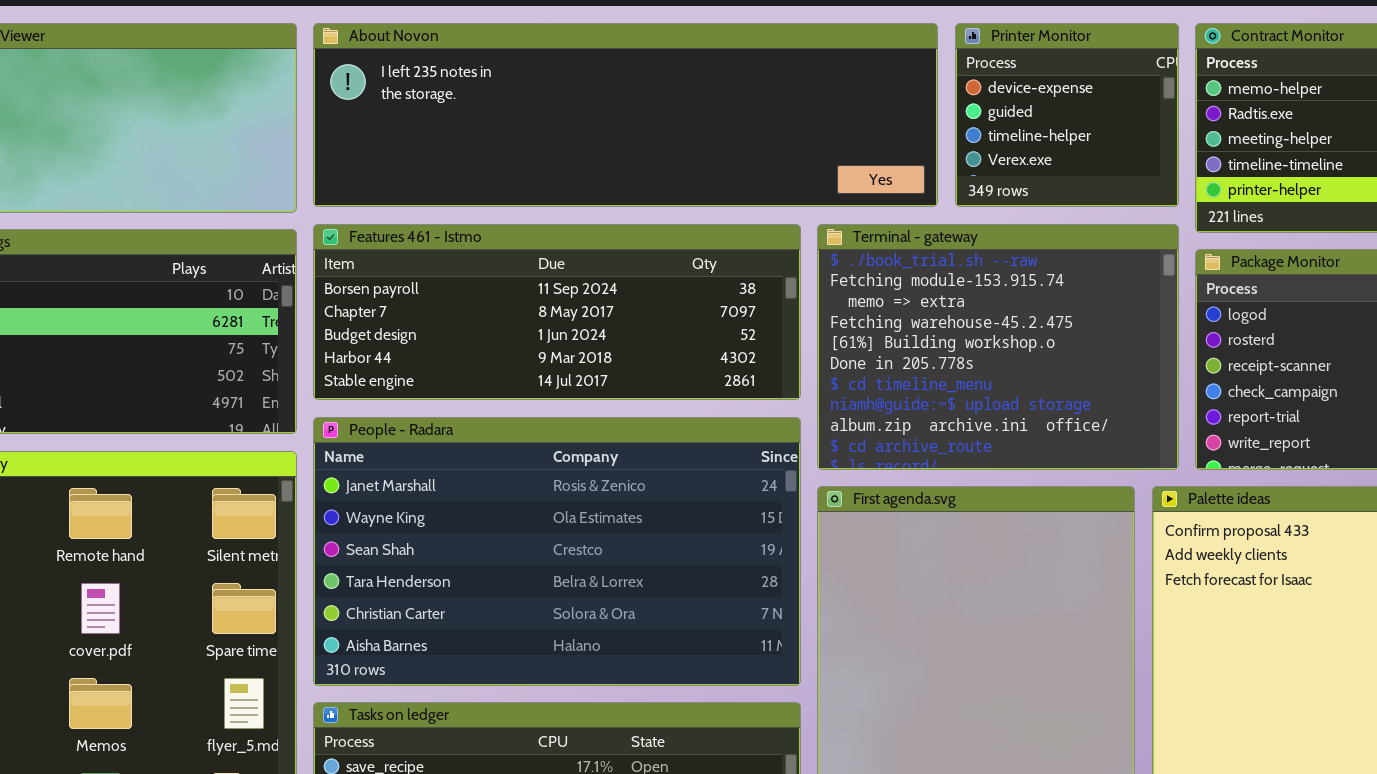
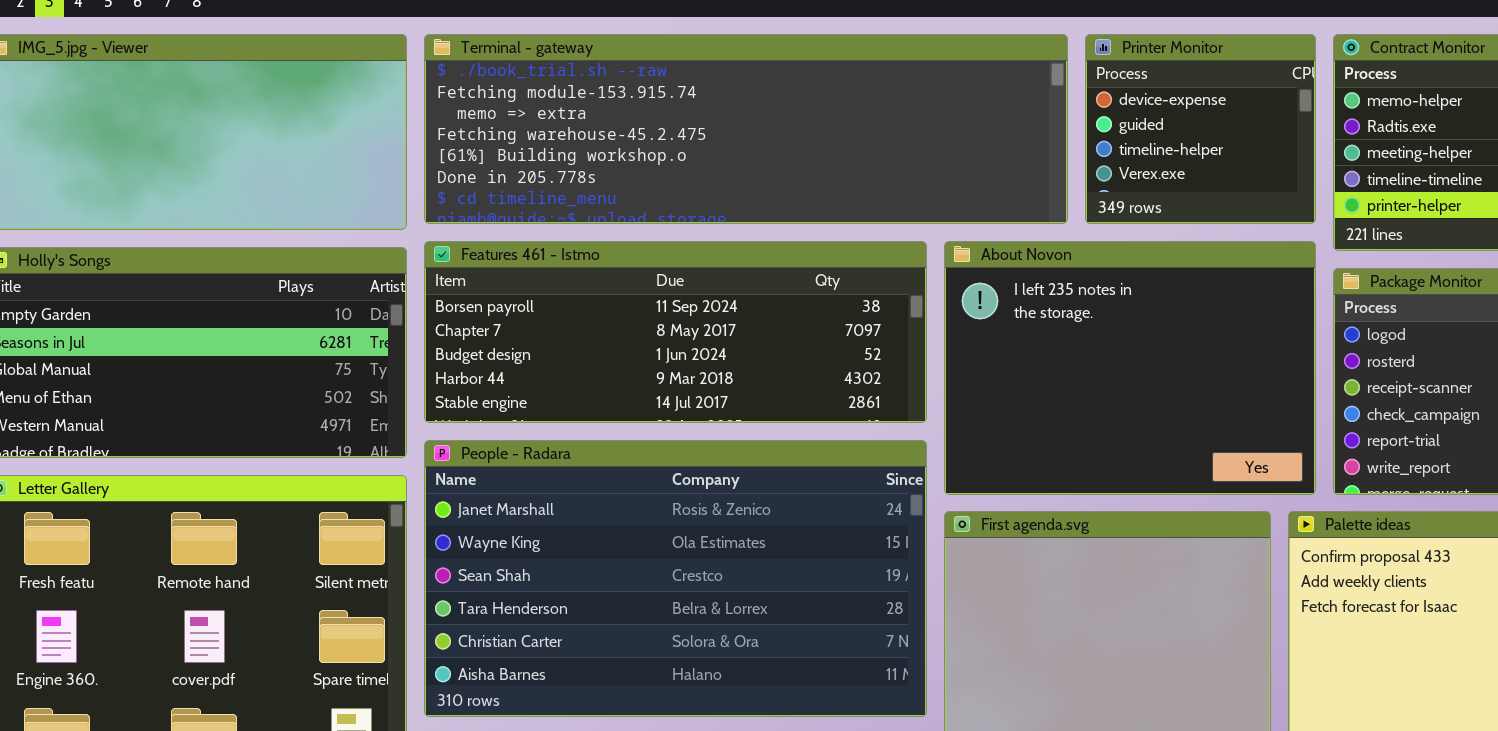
About Novon: [313,23,938,207] -> [944,241,1316,495], moved, resized
Terminal - gateway: [817,224,1179,470] -> [424,34,1068,224], moved, resized

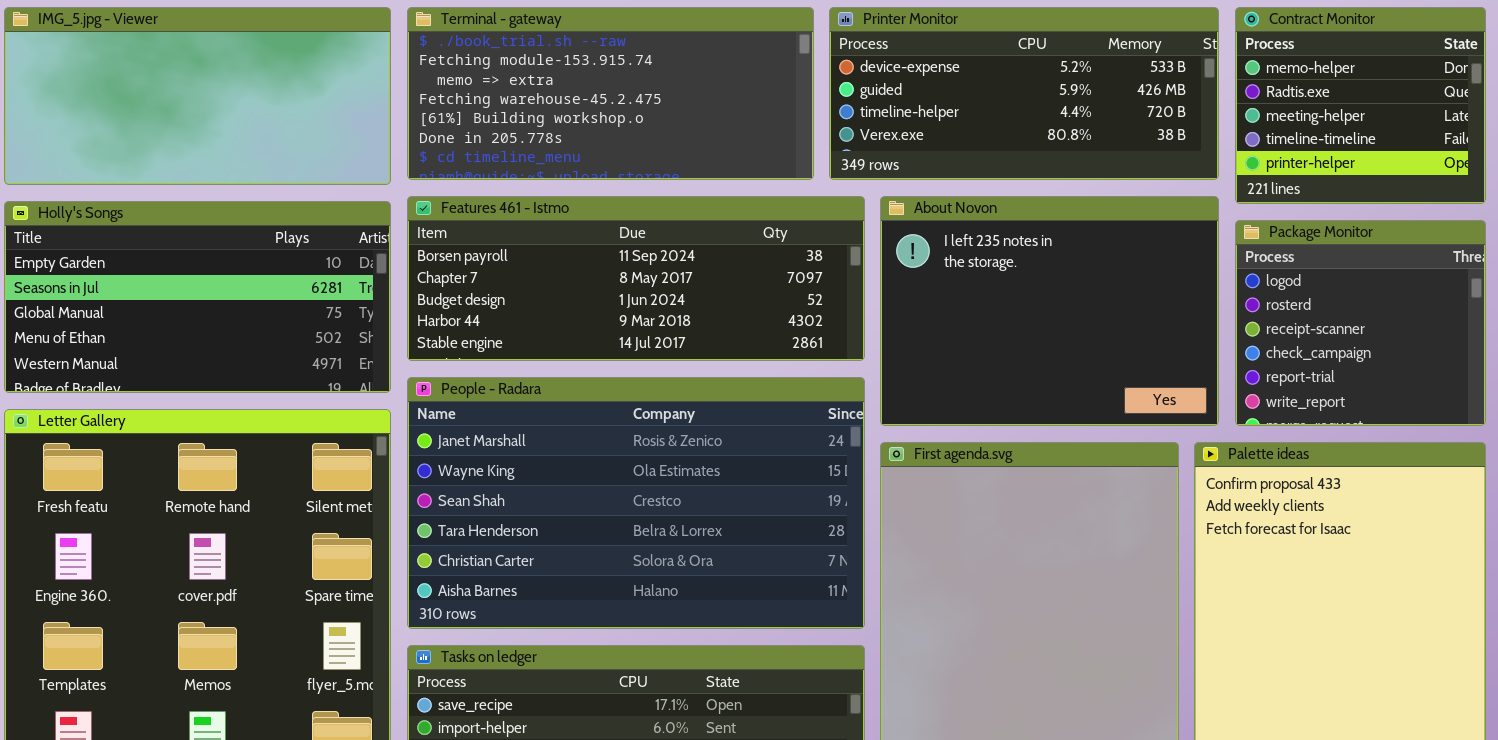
Terminal - gateway: [424,34,1068,224] -> [407,7,814,180], resized
Printer Monitor: [1085,34,1316,224] -> [829,7,1219,180], resized

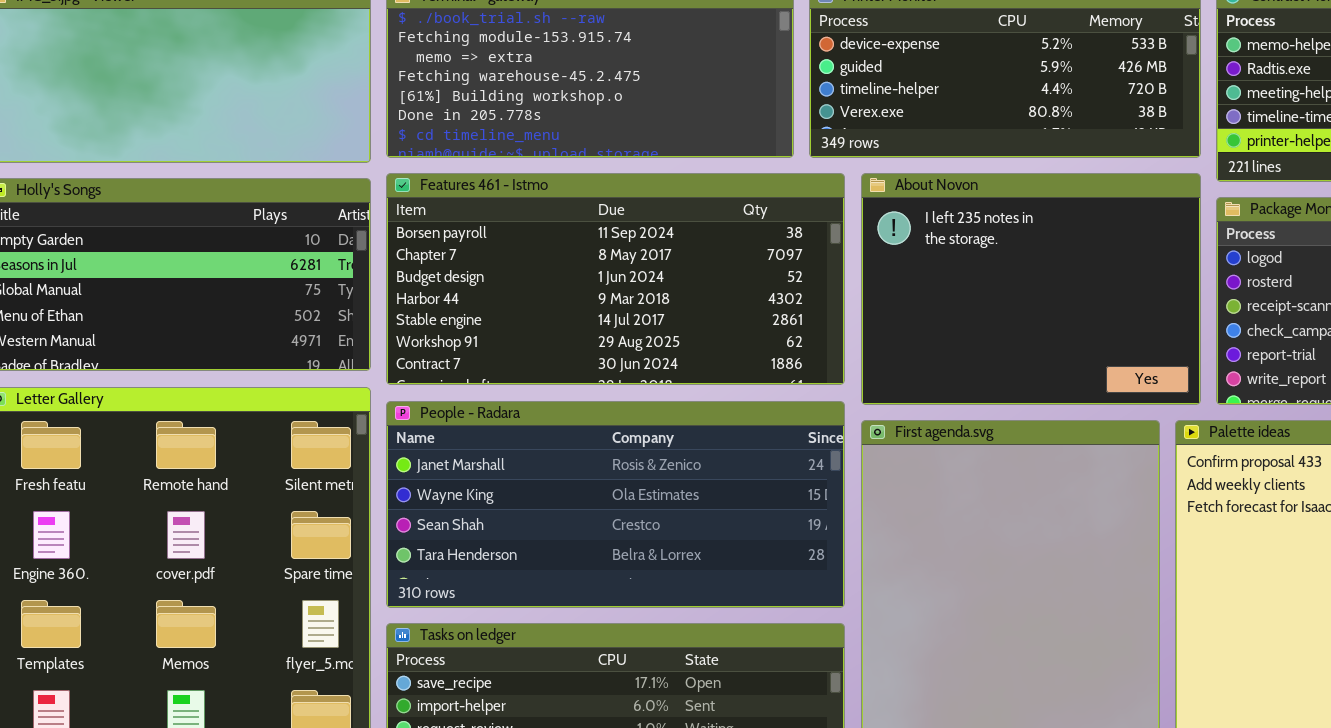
Features 461 - Istmo: [407,196,865,361] -> [386,173,845,385], resized
People - Radara: [407,377,865,629] -> [386,401,845,608], resized

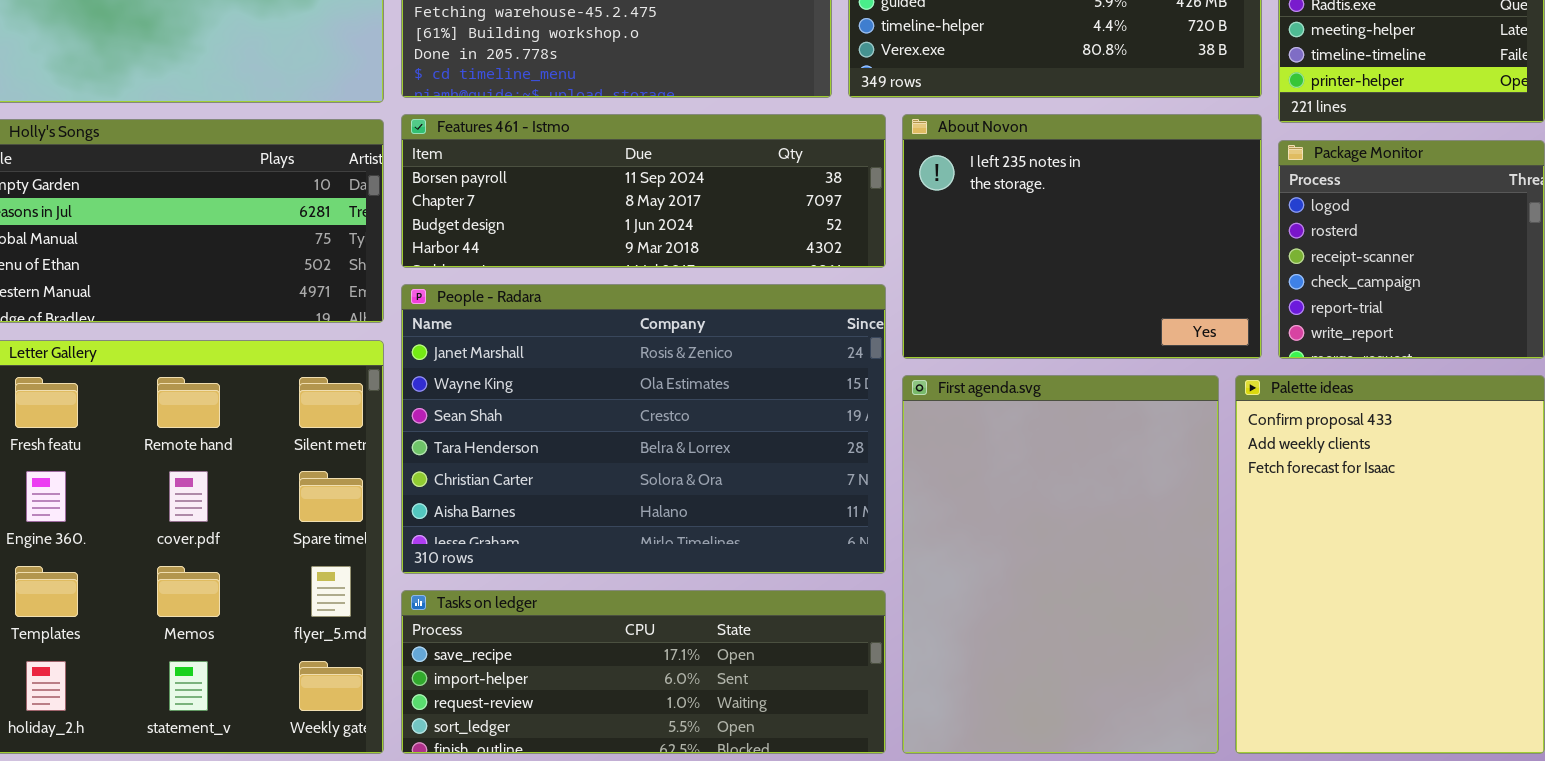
Features 461 - Istmo: [386,173,845,385] -> [401,114,886,268], resized
People - Radara: [386,401,845,608] -> [401,284,886,574], resized

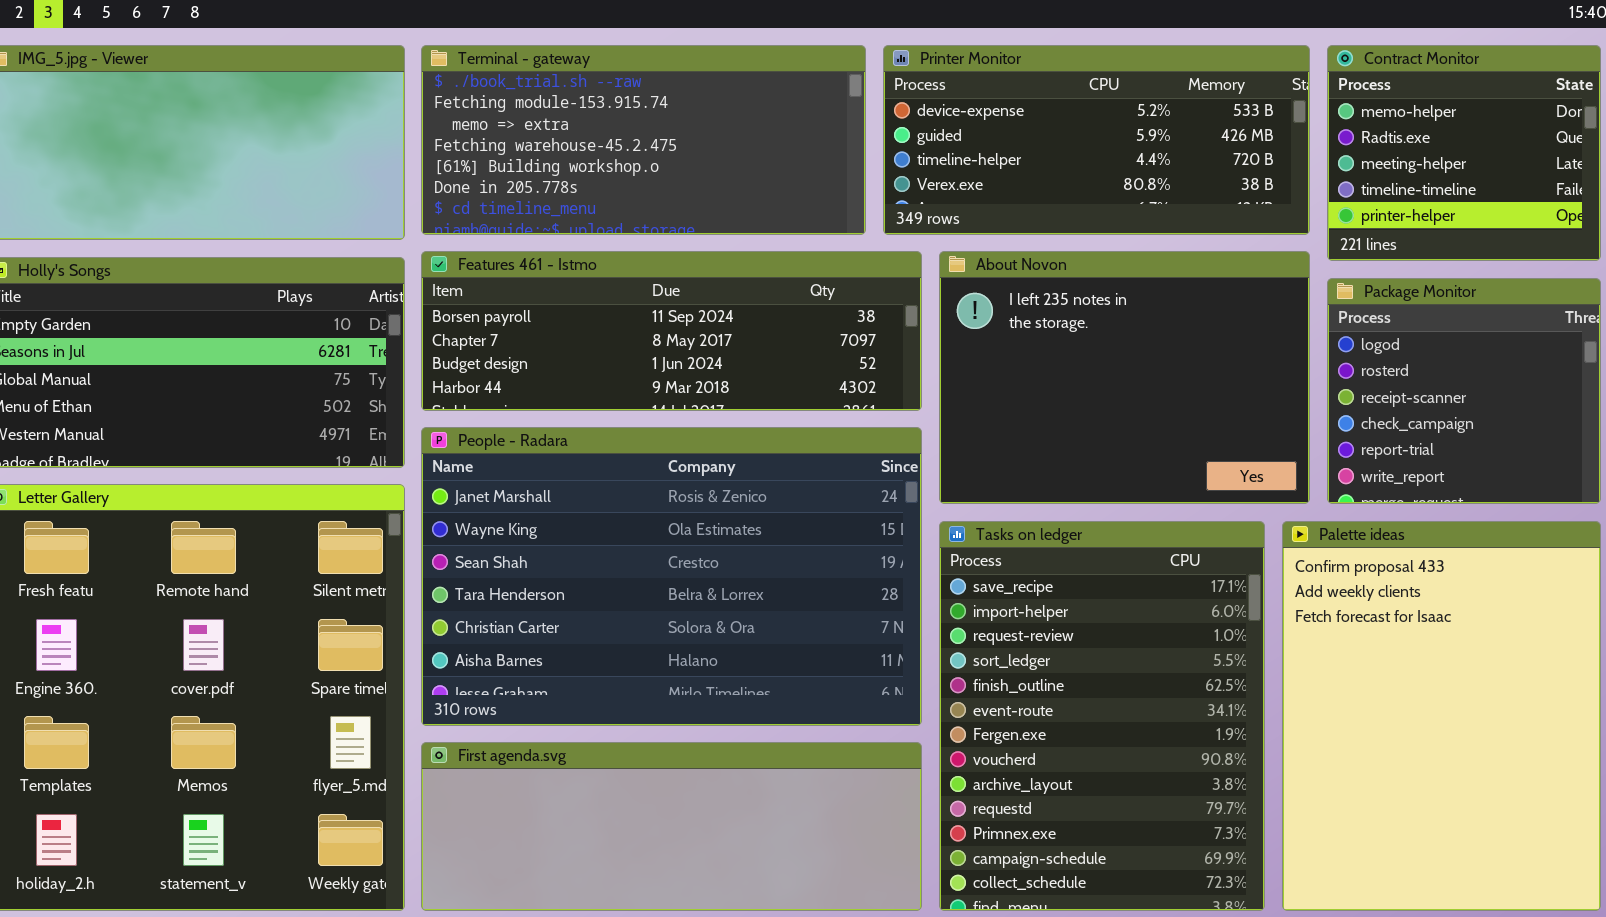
First agenda.svg: [902,375,1219,754] -> [421,742,922,911], moved, resized
Tasks on ledger: [401,590,886,754] -> [939,521,1265,911], moved, resized

